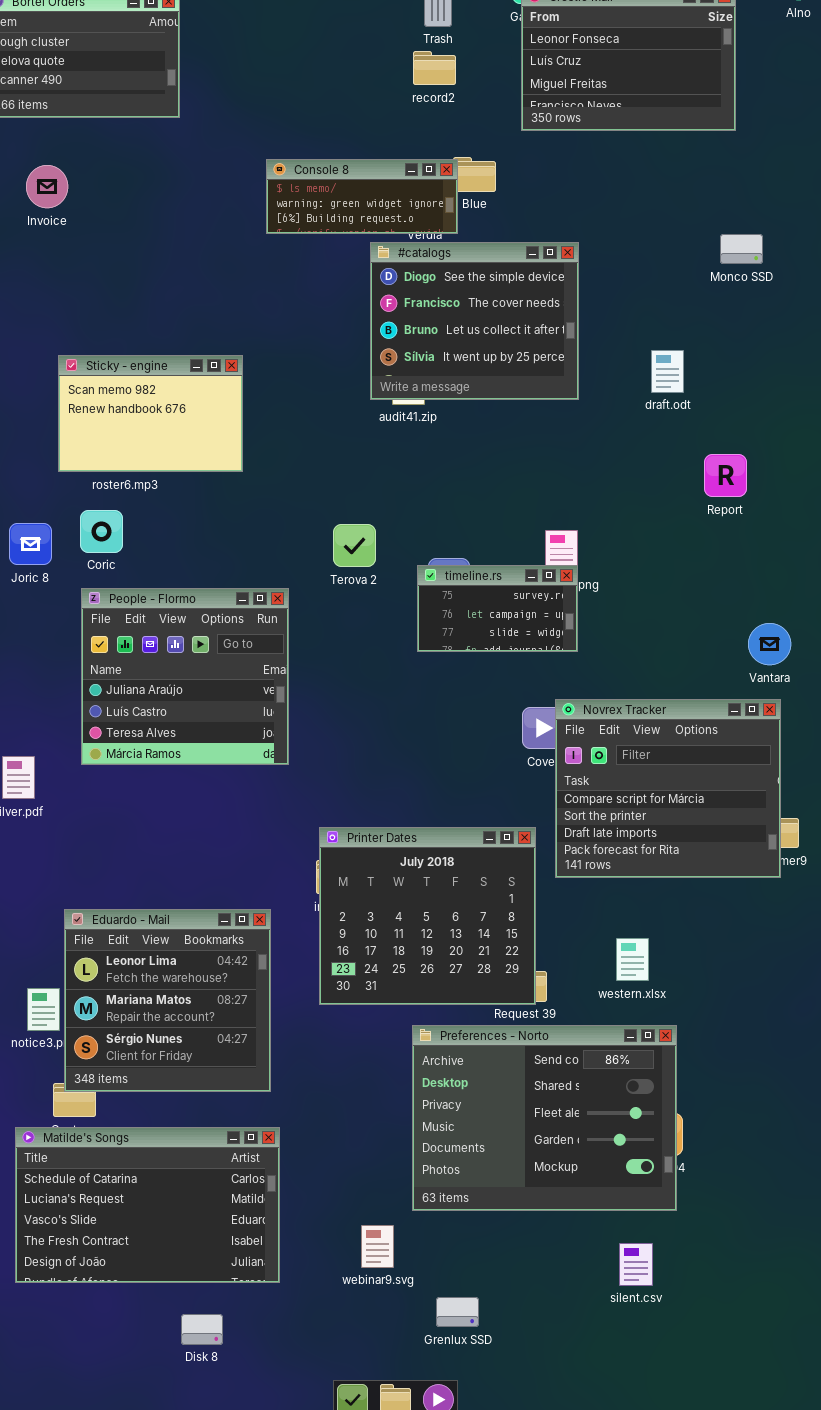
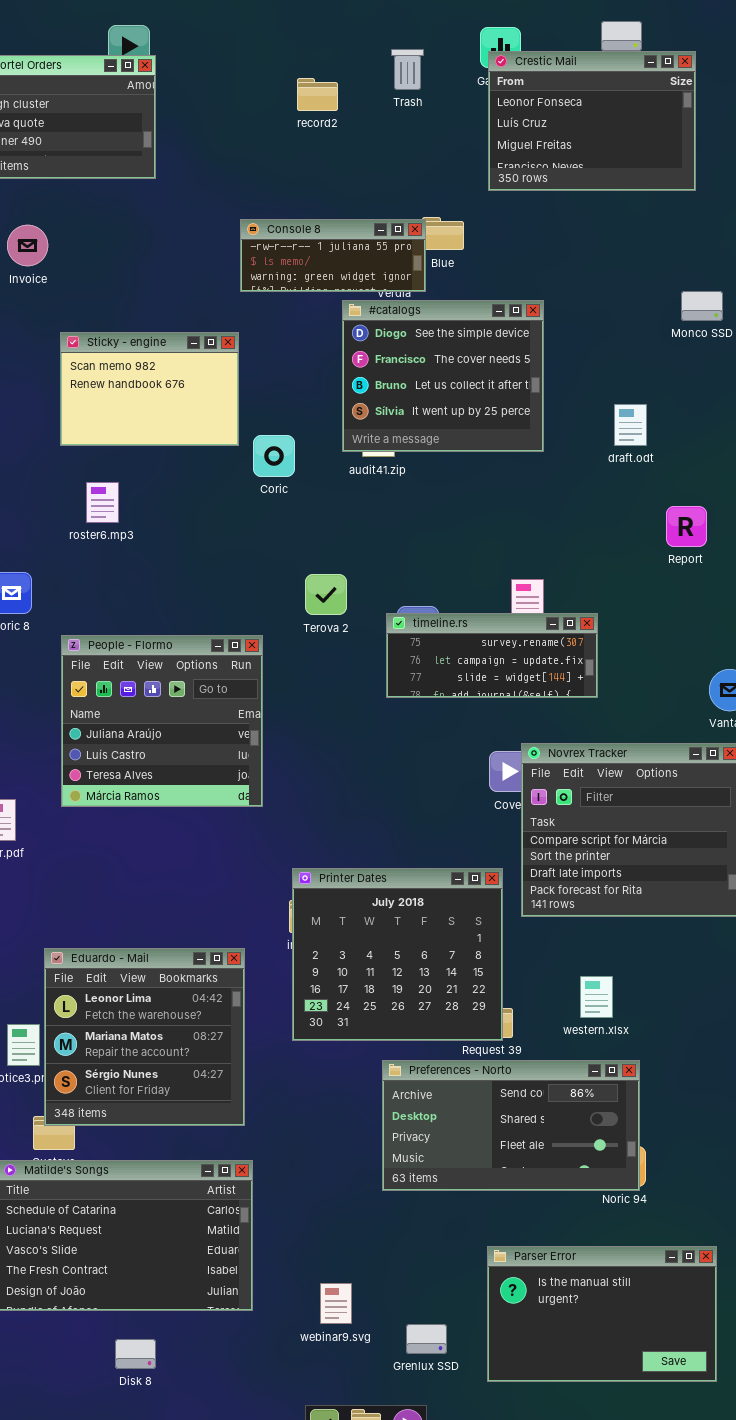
record2: [413,51,456,85] -> [297,78,338,111], moved
Console 8: [266,159,458,234] -> [240,219,426,292], scrolled up 1 row
Sticky - engine: [58,355,243,472] -> [60,332,239,446], moved
Coric: [80,510,123,553] -> [253,435,295,477], moved
timeline.rs: [417,565,578,652] -> [386,613,598,698], resized
Preferences - Norto: [412,1025,677,1211] -> [382,1060,640,1191], resized
Parser Error: none -> [487,1246,717,1382], opened
webinar9.svg: [361,1225,394,1268] -> [320,1283,352,1324], moved
Disk 8: [181,1314,223,1345] -> [115,1339,156,1369], moved

